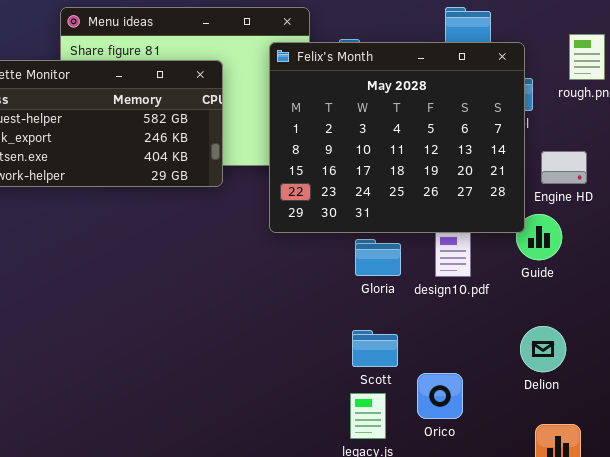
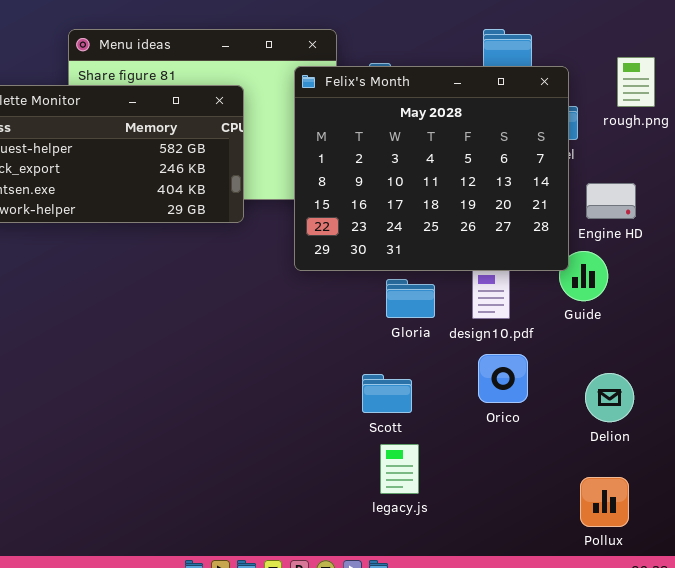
Delion: [520,326,566,372] -> [585,373,634,422], moved
Scott: [352,330,398,367] -> [362,374,412,413], moved
Orico: [417,373,463,419] -> [478,354,528,403], moved

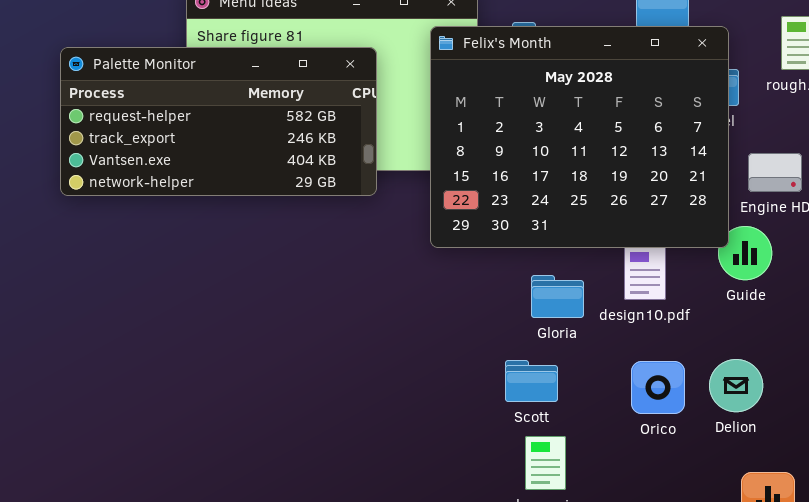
Gloria: [386,279,435,318] -> [531,275,584,318], moved
Orico: [478,354,528,403] -> [631,361,685,414], moved
Delion: [585,373,634,422] -> [709,359,763,412], moved

